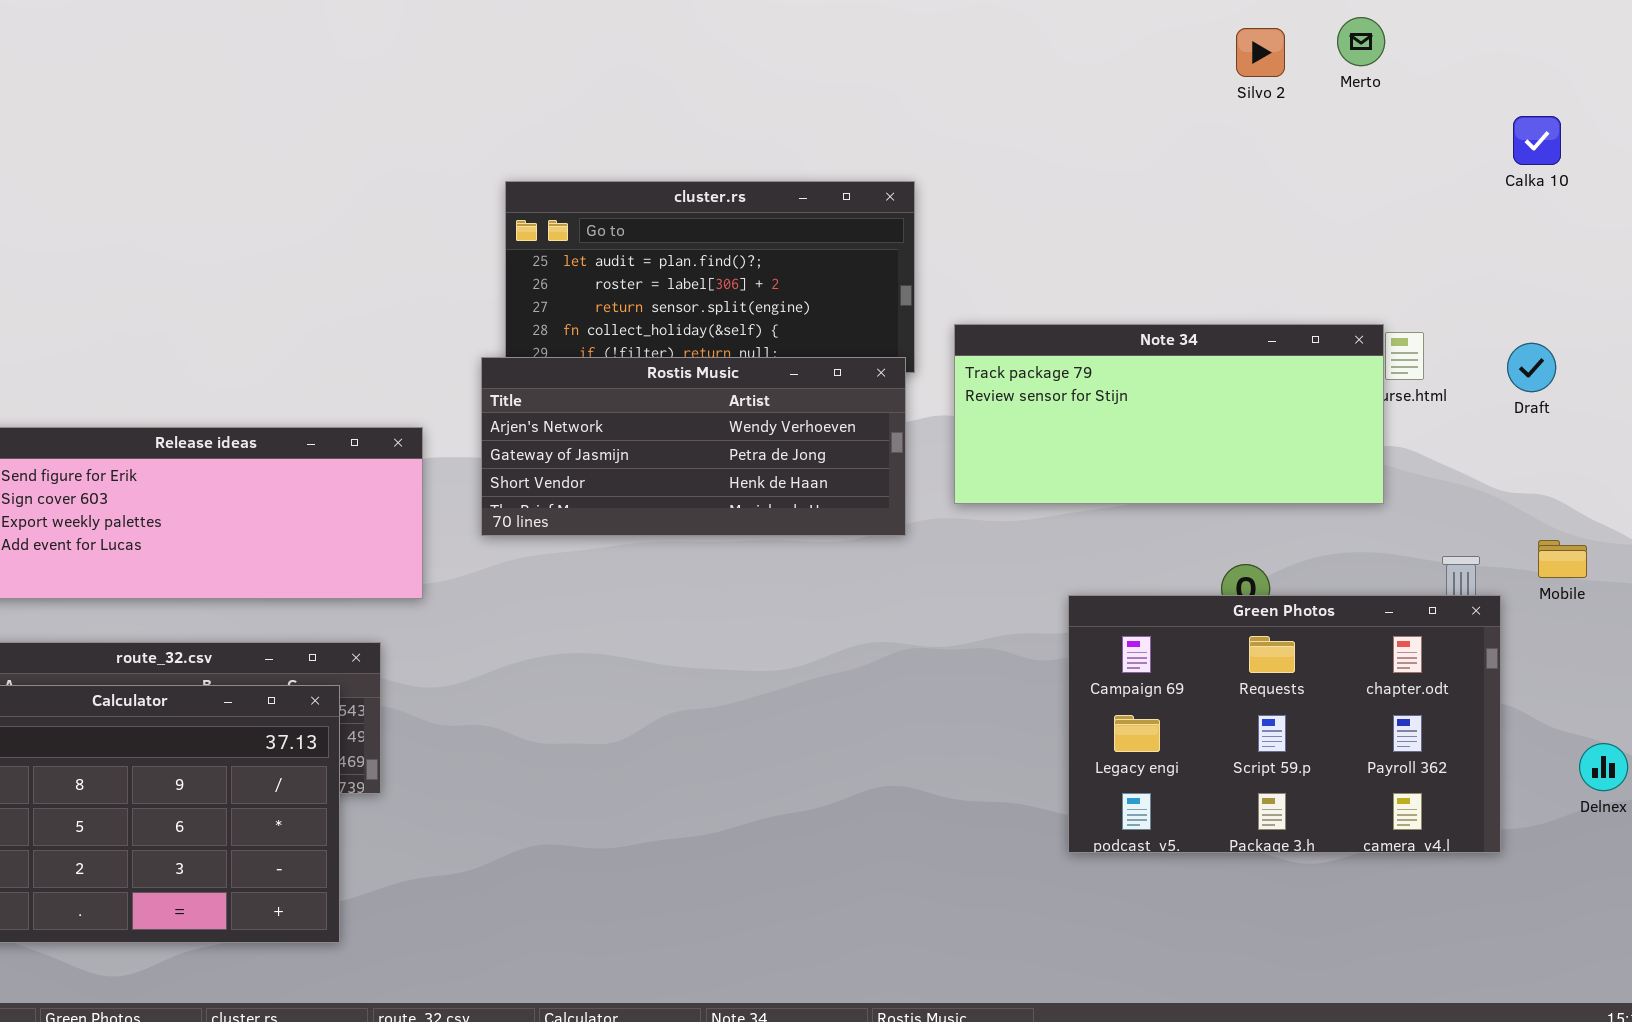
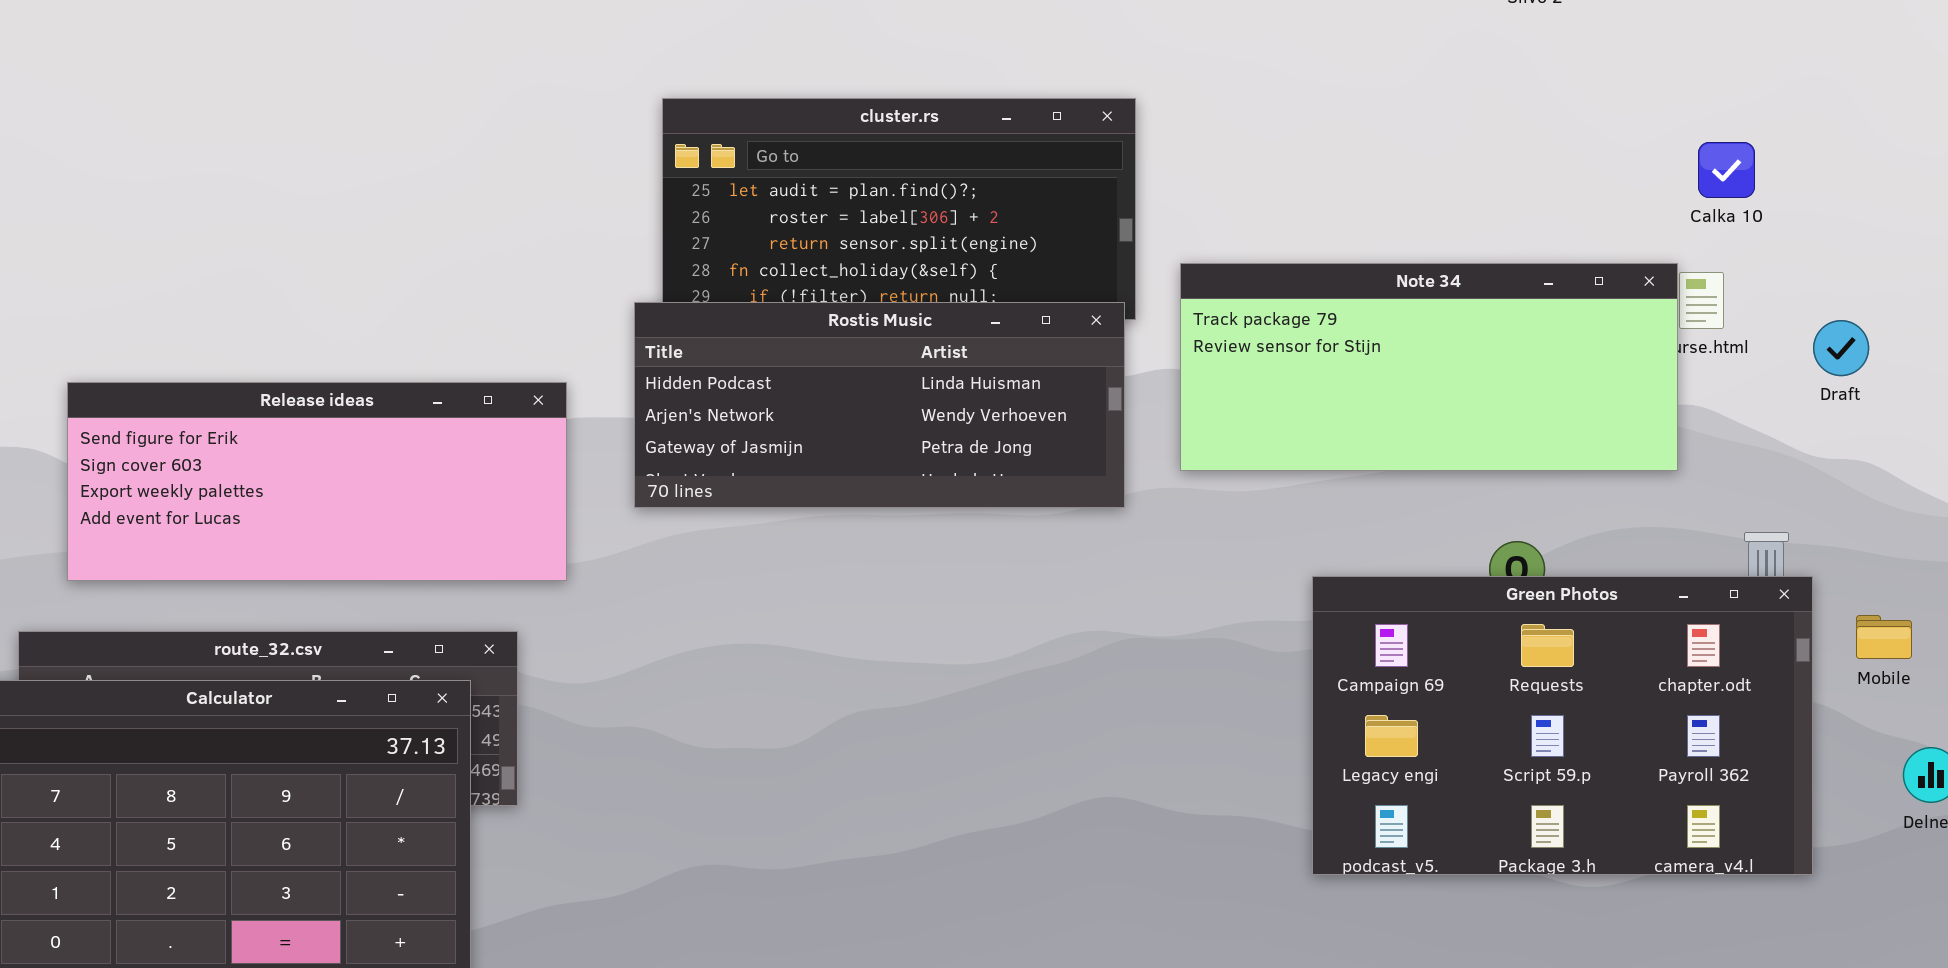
Calka 10: [1513,116,1561,165] -> [1698,142,1755,198], moved
Draft: [1507,343,1556,392] -> [1813,320,1869,376], moved
Rostis Music: [481,357,906,536] -> [634,302,1125,508], scrolled up 1 row
Mobile: [1538,540,1587,578] -> [1856,615,1912,659], moved

